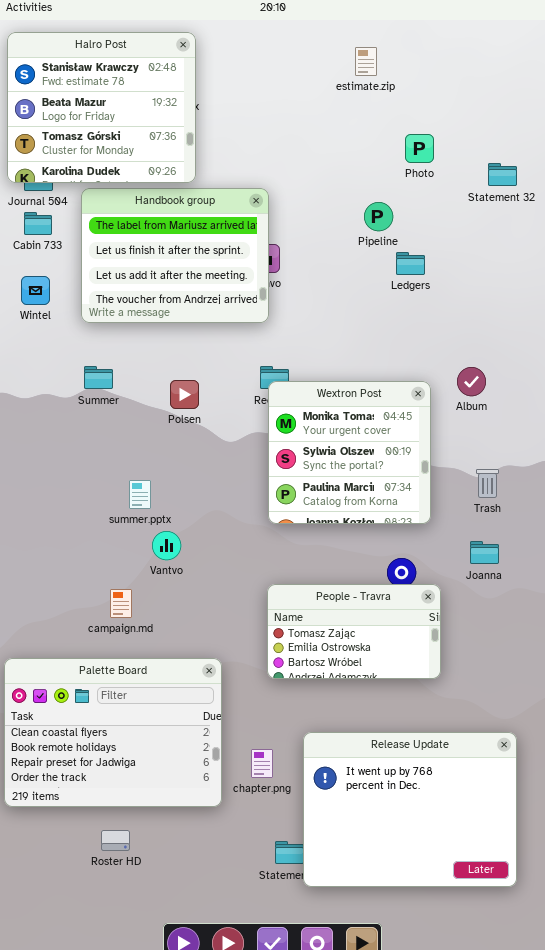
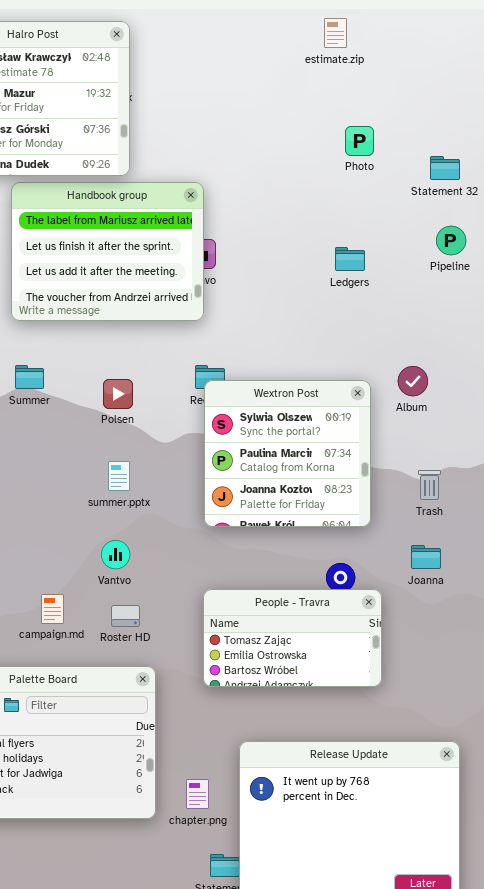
estimate.zip: [355,47,377,76] -> [324,18,347,48], moved
Pipeline: [364,202,393,231] -> [436,226,466,255], moved
Wextron Post: [268,381,431,524] -> [204,380,371,527], scrolled down 1 row
summer.pptx: [129,480,151,509] -> [108,461,130,491], moved
Vantvo: [152,531,181,560] -> [101,540,130,569], moved
chapter.png: [251,749,273,778] -> [186,779,209,809], moved
Roster HD: [101,830,130,851] -> [111,605,140,627], moved

